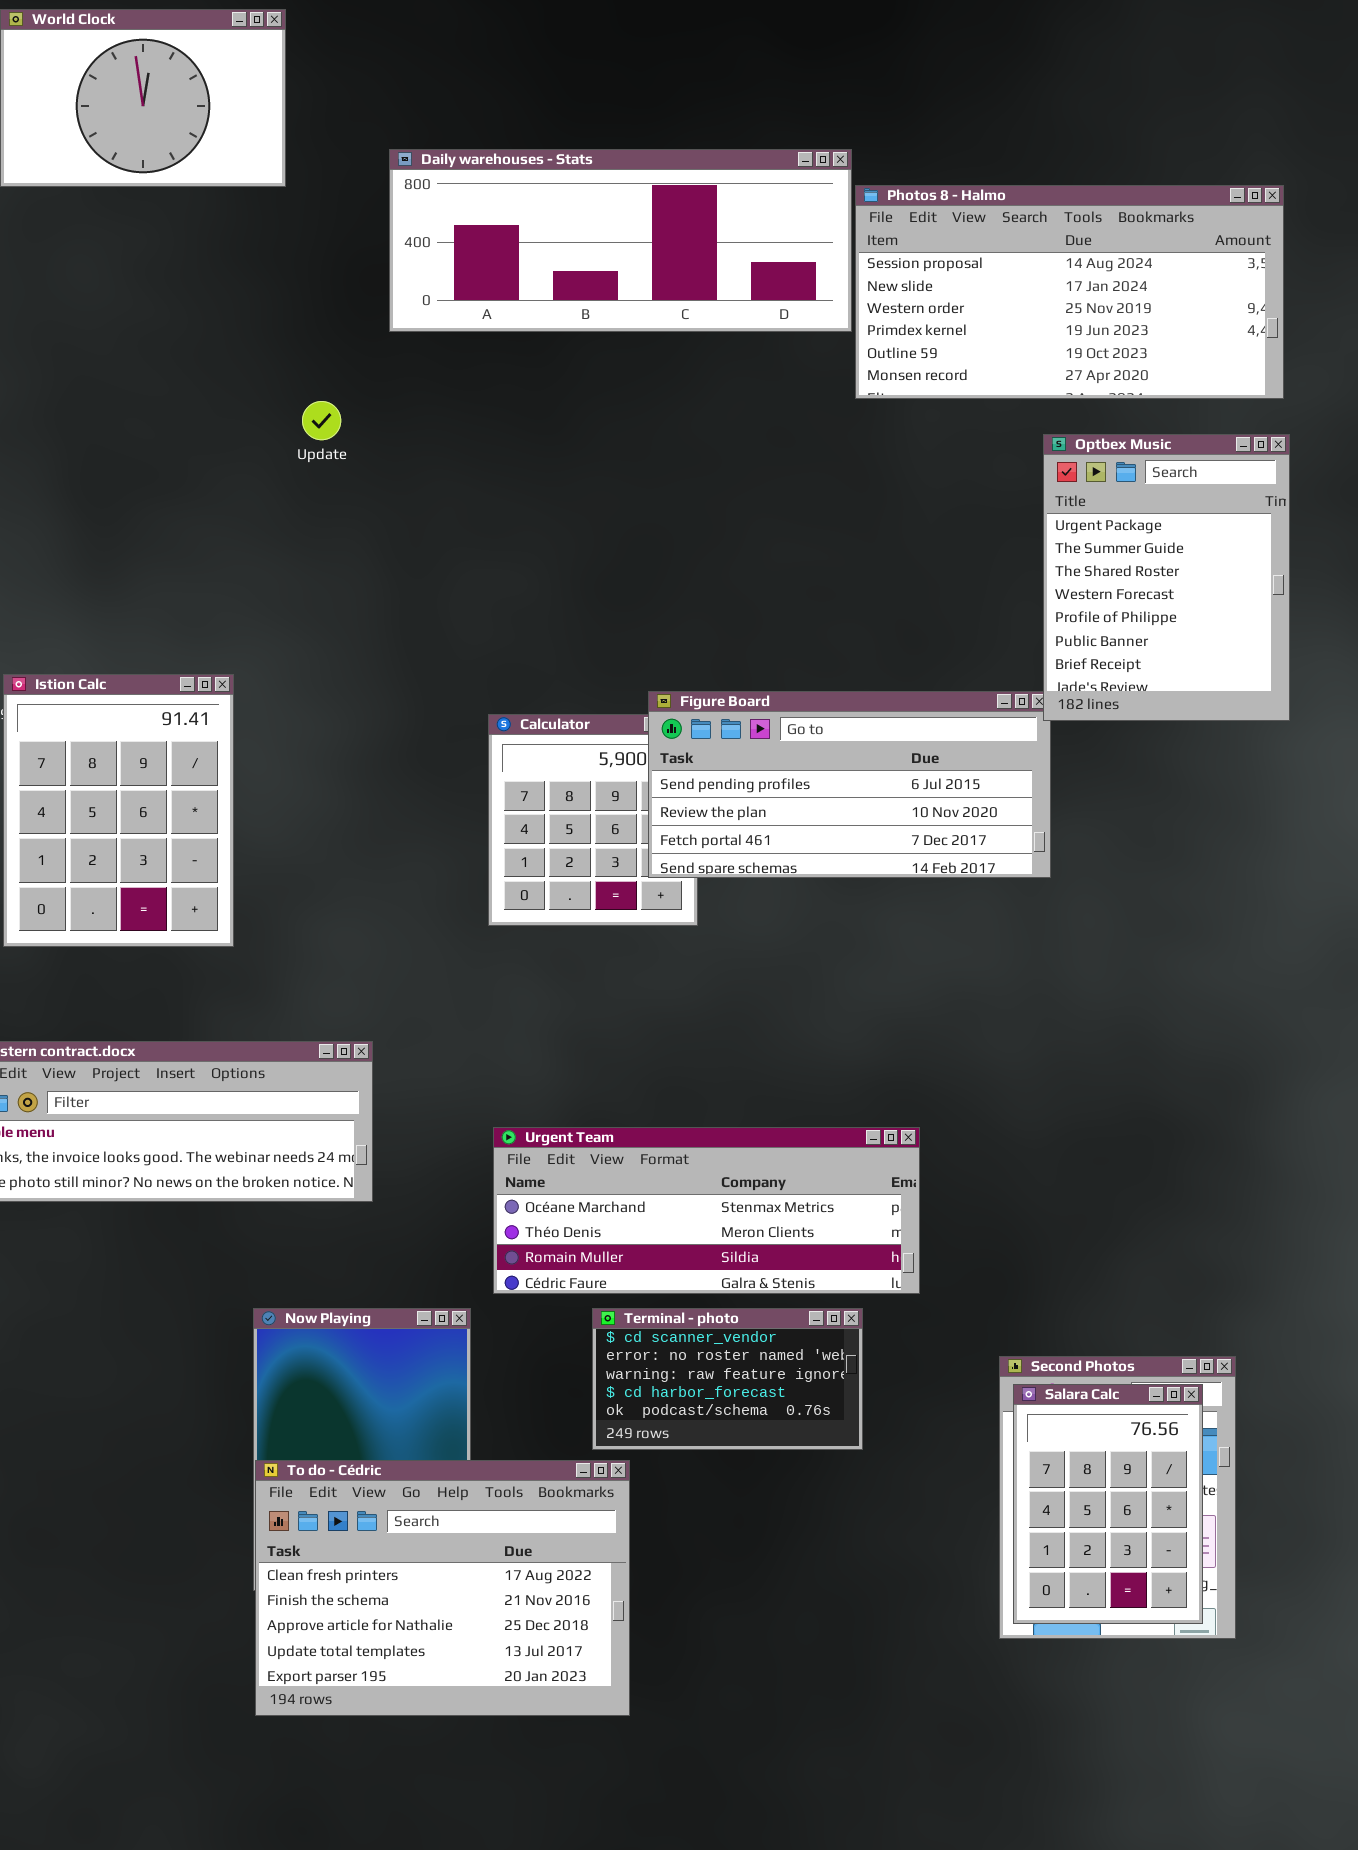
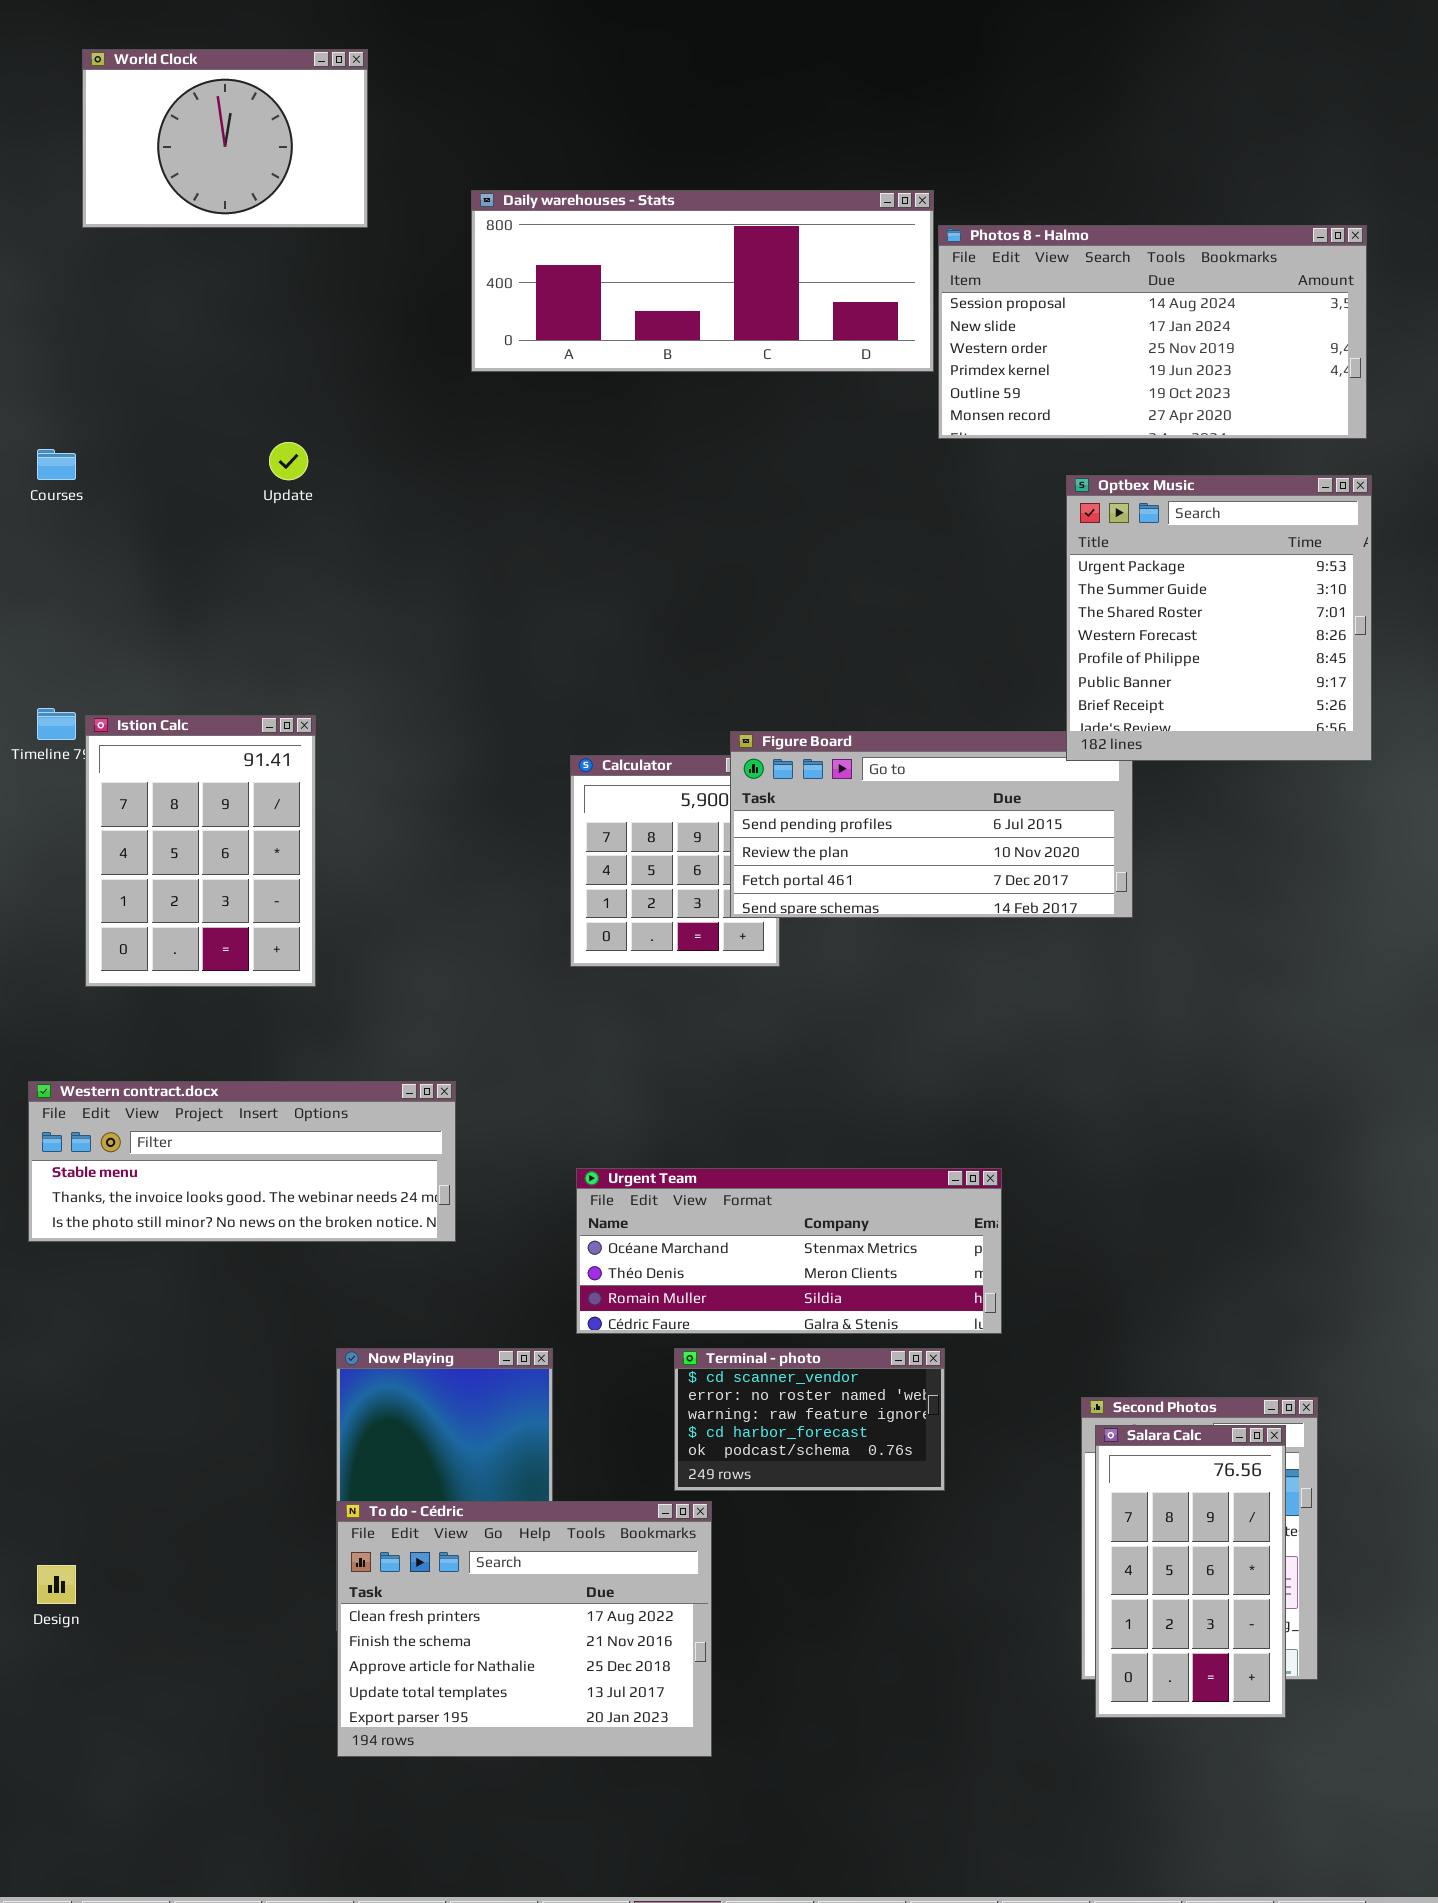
Update: [302,401,341,440] -> [269,442,308,480], moved
Optbex Music: [1043,434,1290,721] -> [1066,475,1372,761], resized
Salara Calc: [1013,1384,1203,1624] -> [1095,1425,1286,1718], resized

